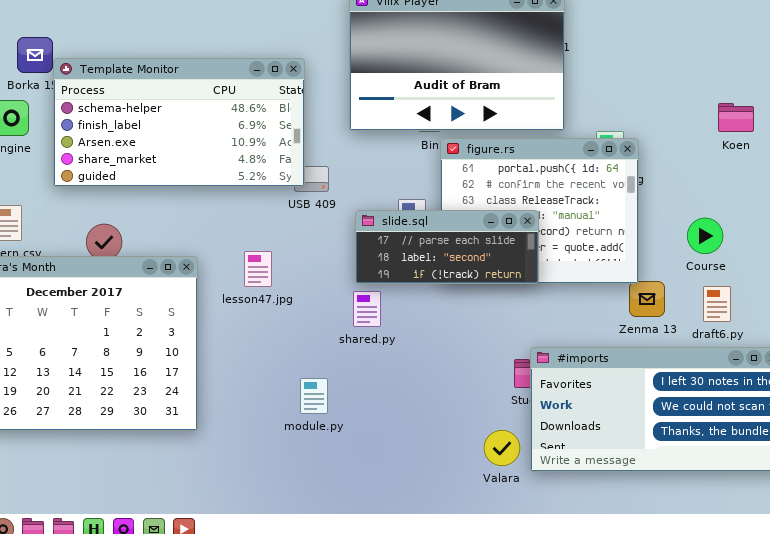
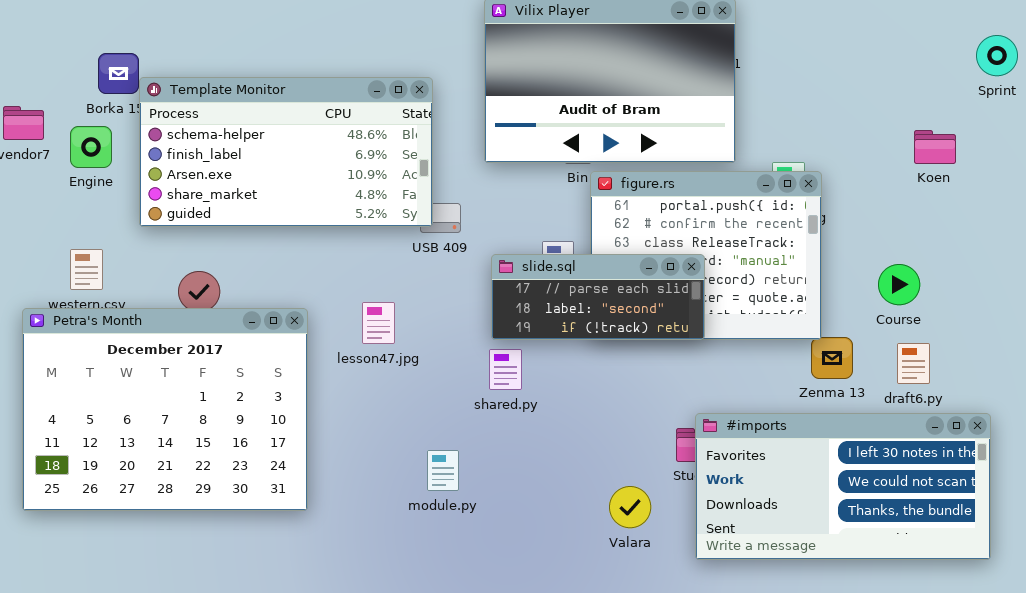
Valara: [484,430,520,466] -> [609,486,651,528], moved

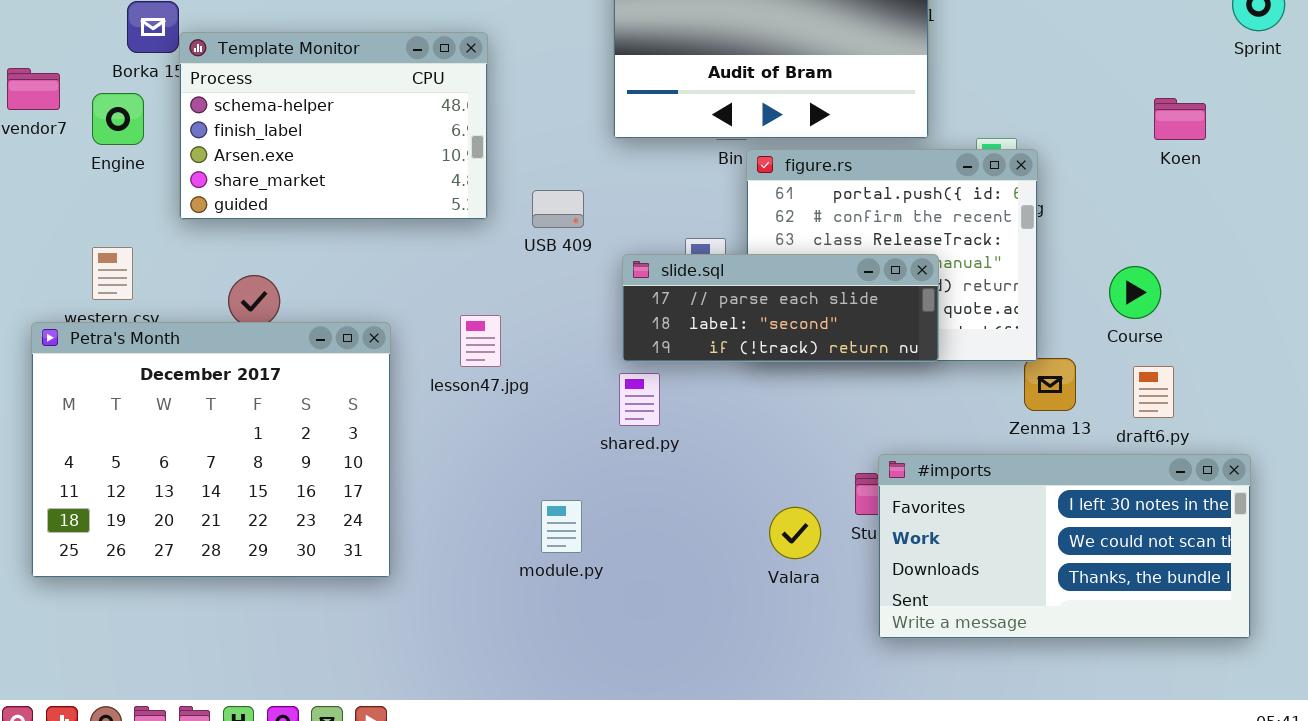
Template Monitor: [139,77,433,227] -> [179,32,488,220], resized
slide.sql: [491,254,705,340] -> [622,254,939,362], resized
Valara: [609,486,651,528] -> [769,507,821,559], moved

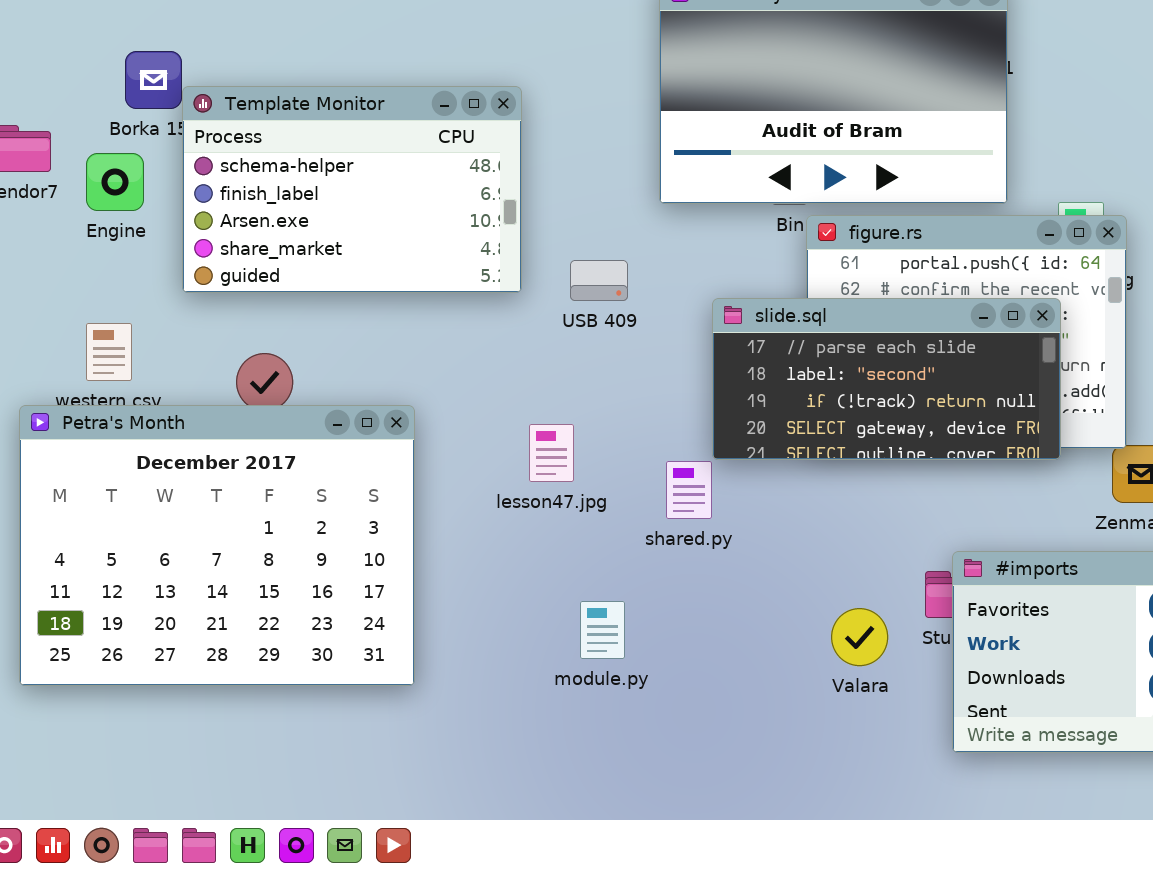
slide.sql: [622,254,939,362] -> [712,298,1061,460], moved, resized
lesson47.jpg: [460,315,501,367] -> [529,424,574,482], moved

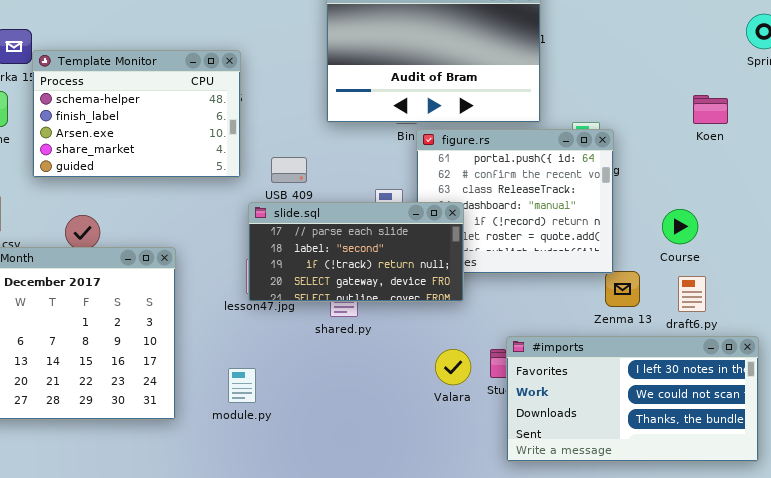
slide.sql: [712,298,1061,460] -> [248,202,464,302], moved
module.py: [580,601,625,659] -> [228,368,256,403], moved
Valara: [831,608,888,666] -> [435,349,471,385], moved

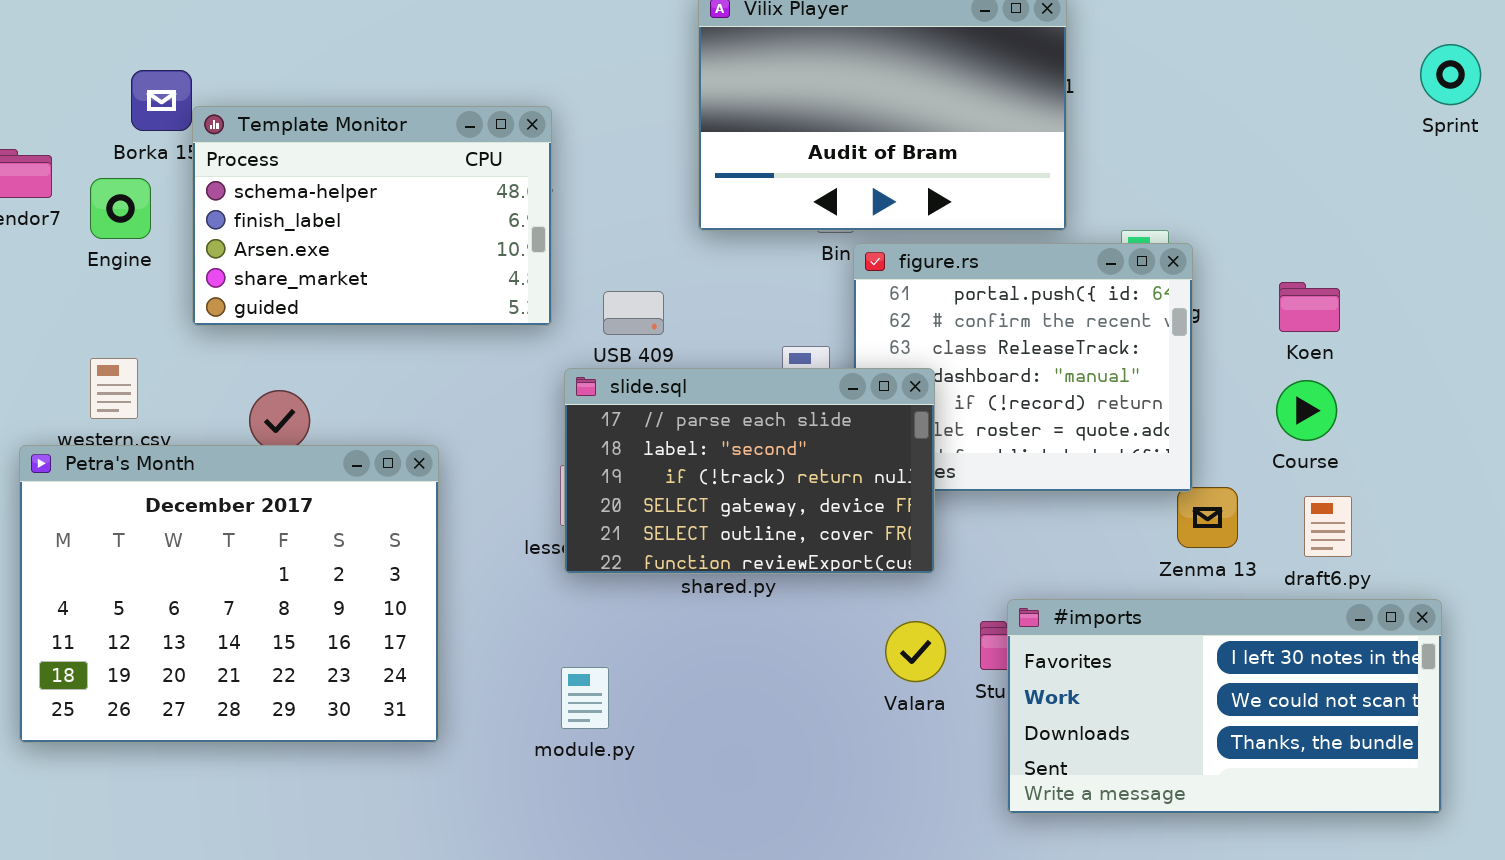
Koen: [693,95,728,124] -> [1279,282,1340,332], moved
slide.sql: [248,202,464,302] -> [564,368,935,574], resized
module.py: [228,368,256,403] -> [561,667,609,729], moved

